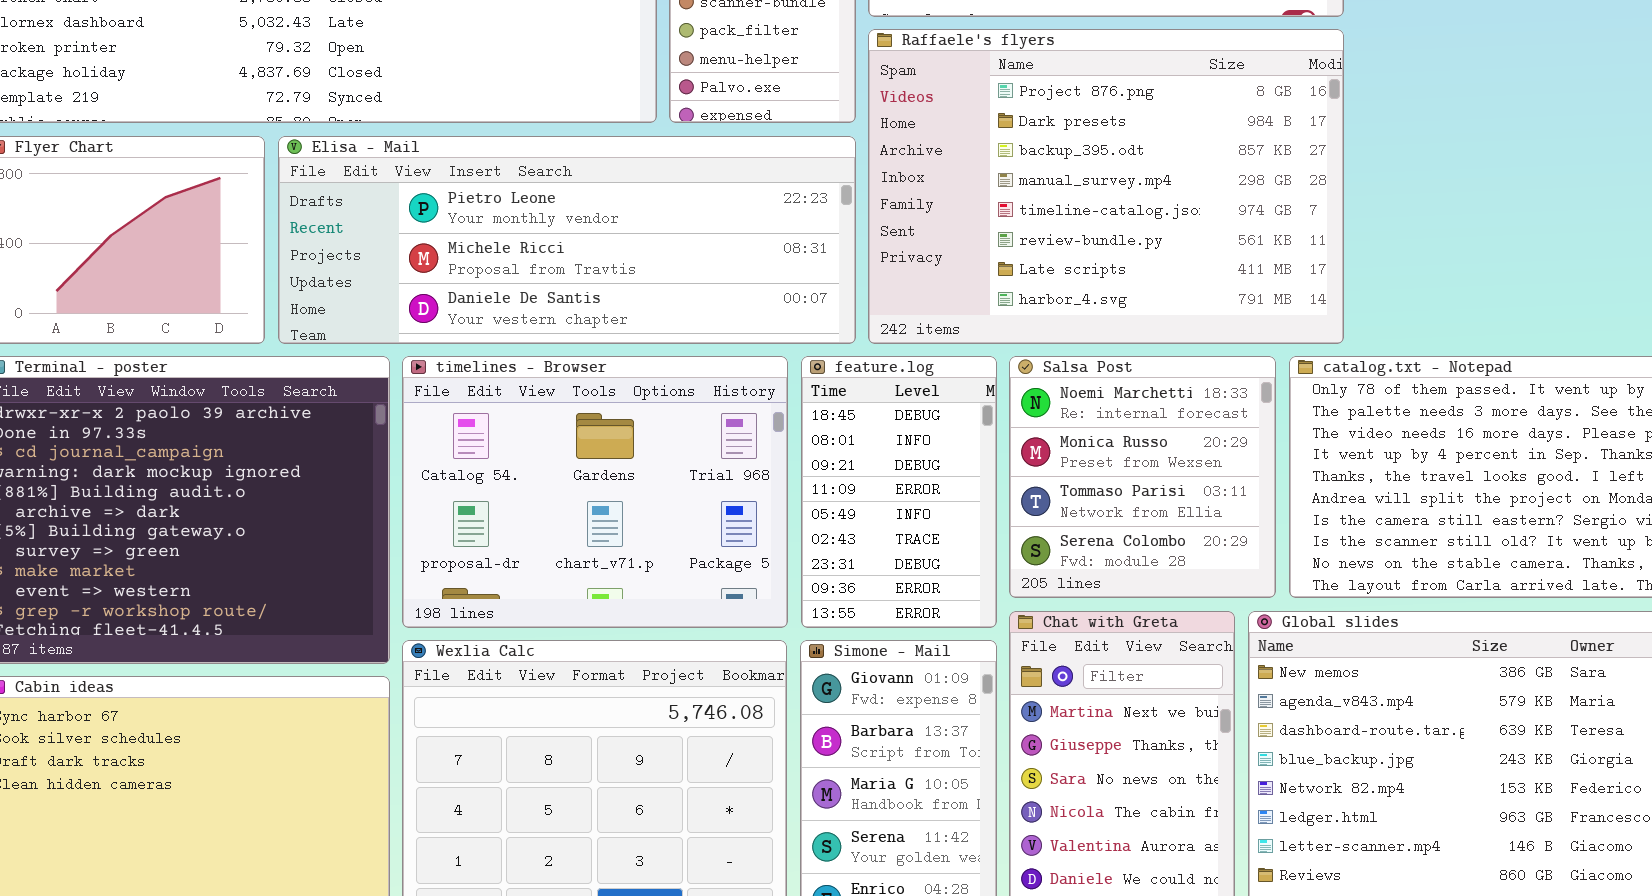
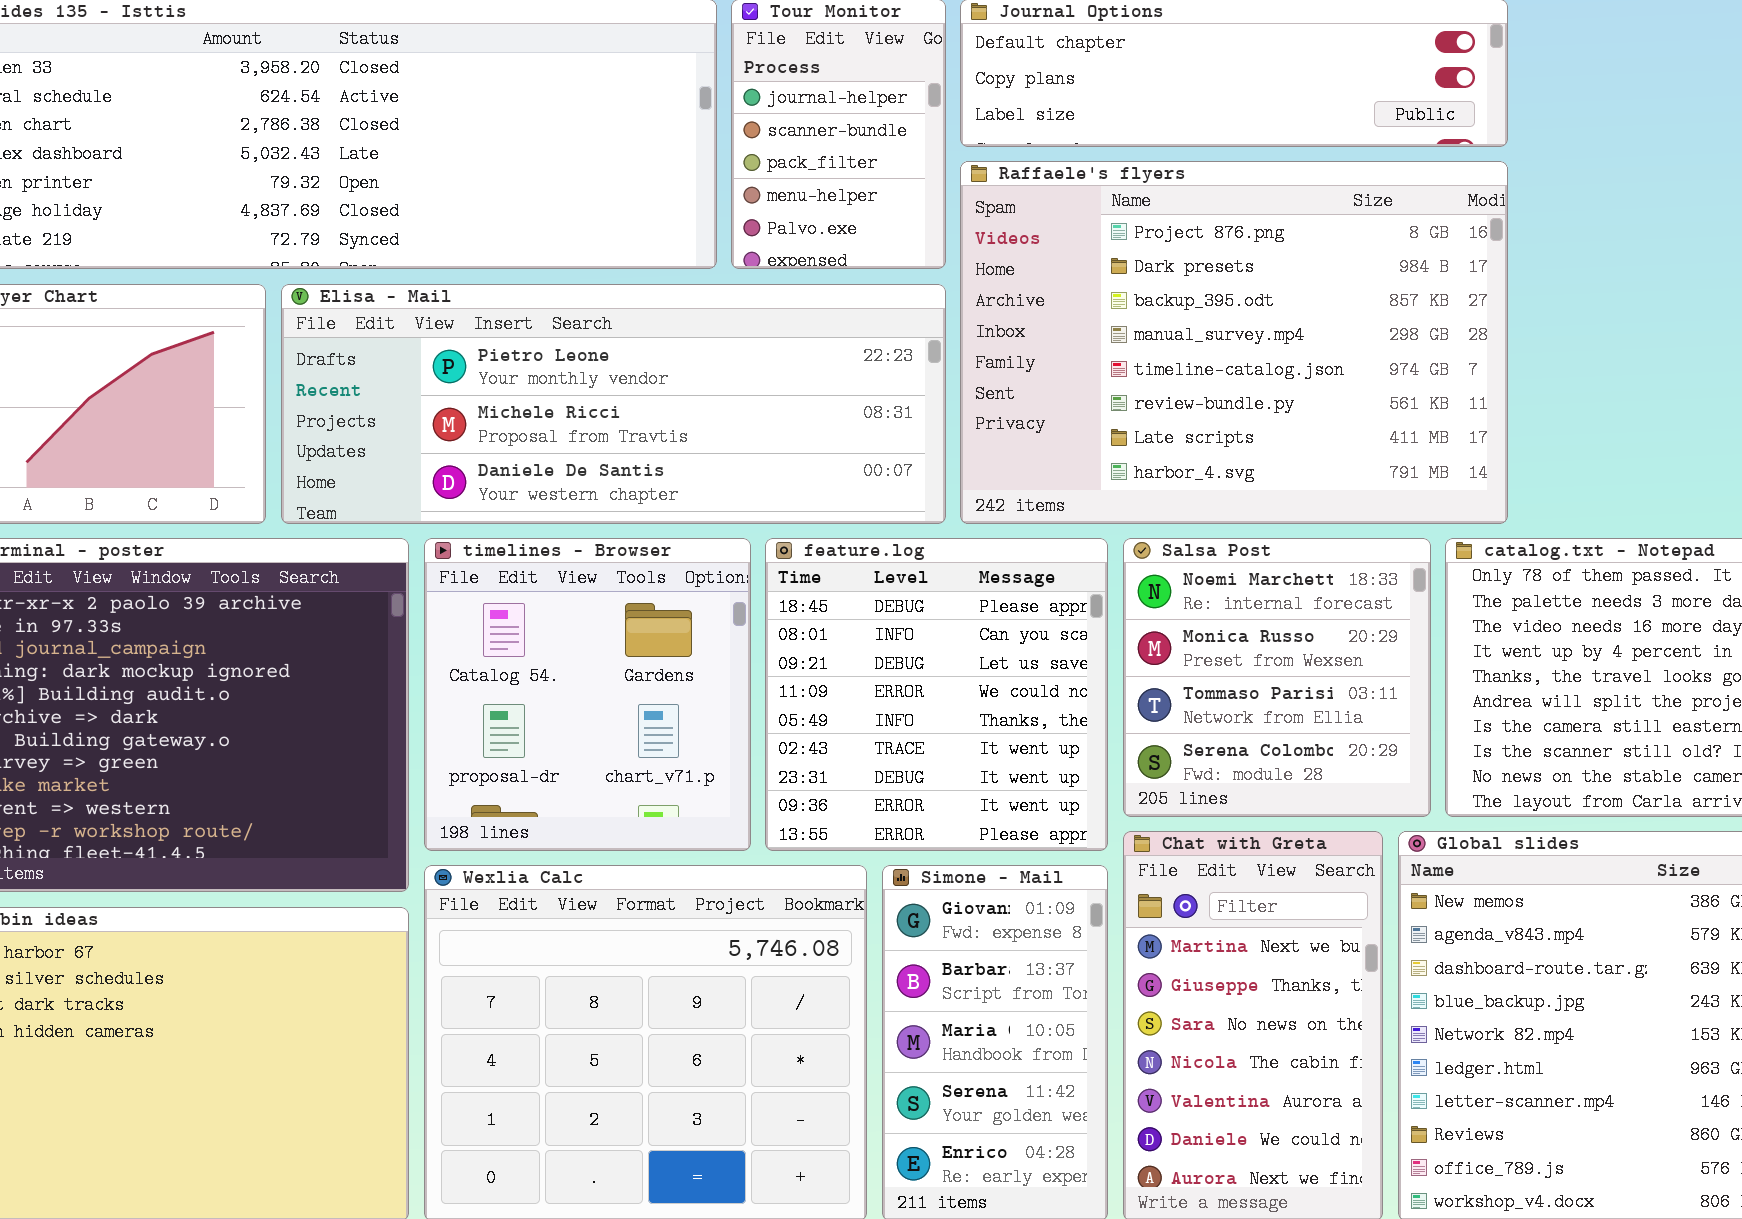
timelines - Browser: [402,356,788,628] -> [424,538,751,851], resized
feature.log: [801,356,997,628] -> [765,538,1108,851], resized

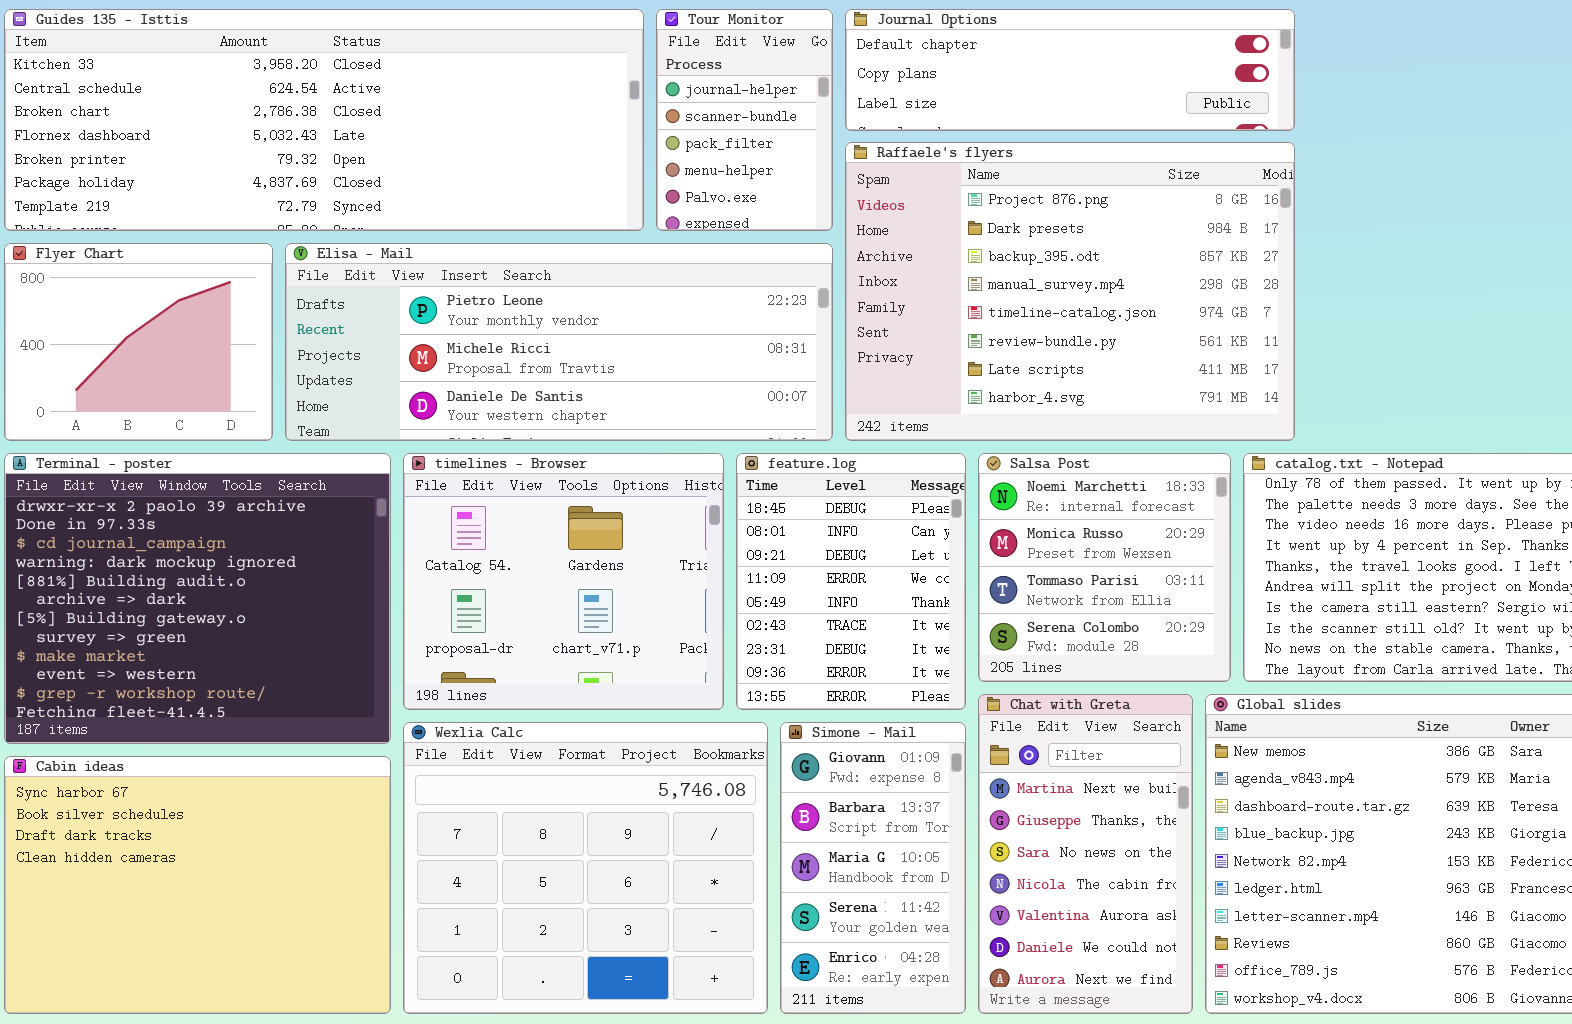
timelines - Browser: [424,538,751,851] -> [403,453,724,710], resized
feature.log: [765,538,1108,851] -> [736,453,966,710], resized

